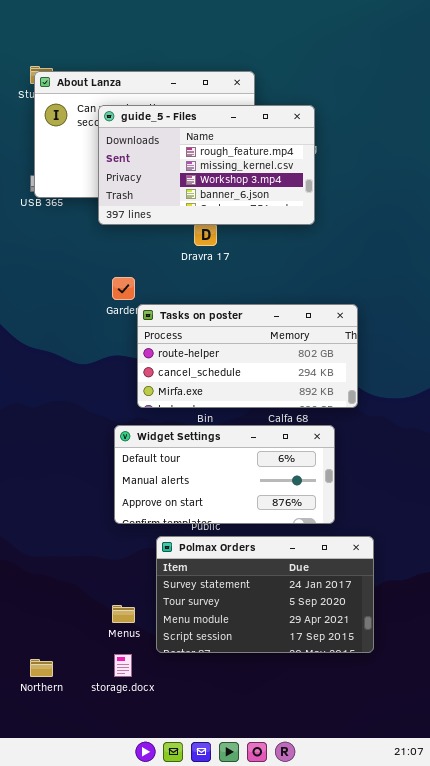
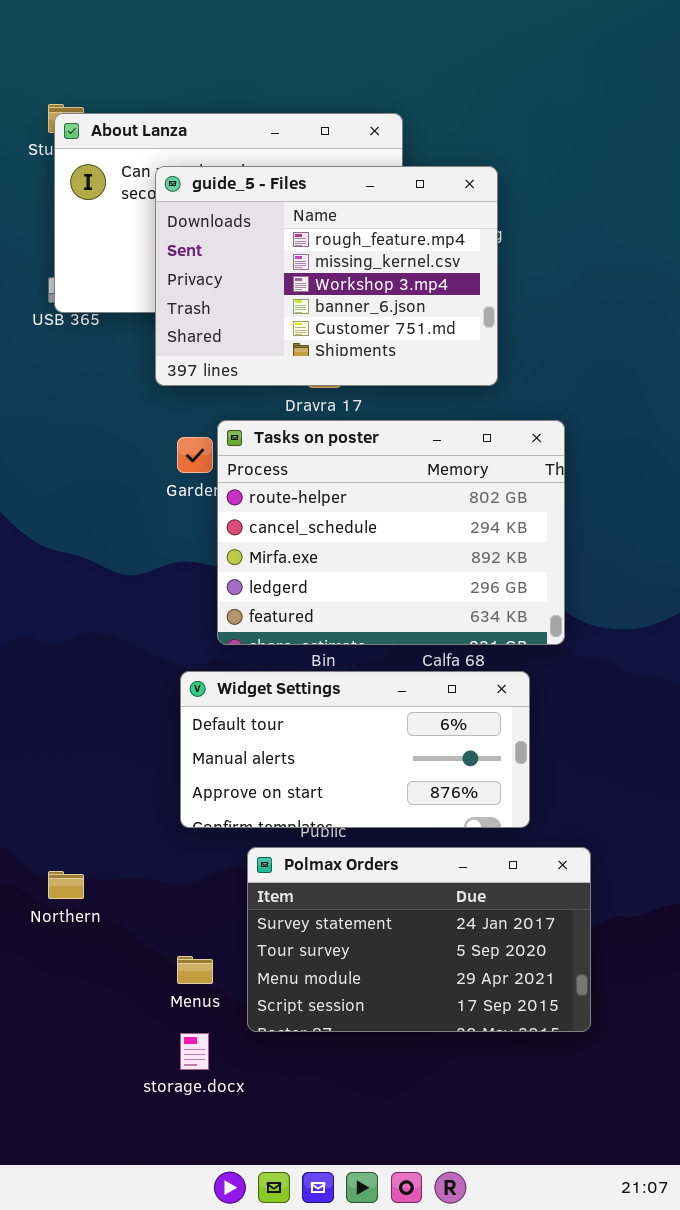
guide_5 - Files: [98,105,315,225] -> [155,166,498,386], resized
Tasks on poster: [137,304,358,408] -> [217,420,565,645], resized
Northern: [30,659,53,677] -> [48,871,84,899], moved

